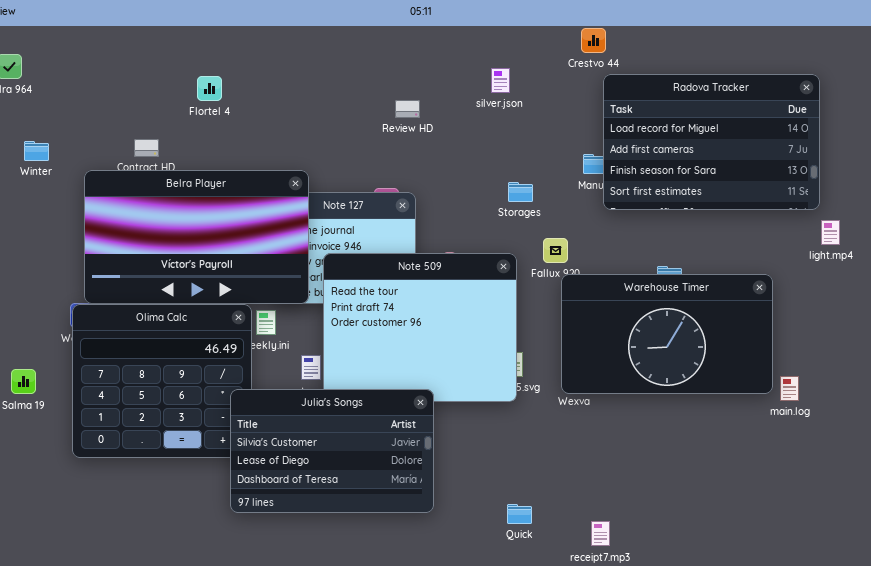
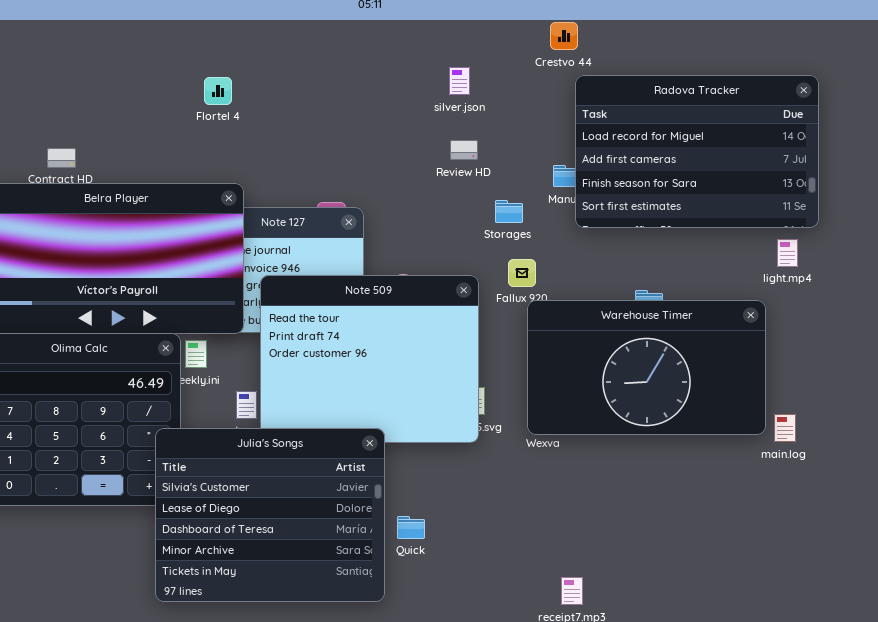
Flortel 4: [197,76,222,101] -> [204,77,232,105], moved
Review HD: [395,100,420,118] -> [450,140,478,160], moved
Storages: [508,182,533,202] -> [495,200,523,223], moved
light.mp4: [821,220,840,245] -> [777,239,798,267], moved
Julia's Songs: [230,389,434,513] -> [155,428,385,602], resized
Quick: [507,504,532,524] -> [397,516,425,539], moved

